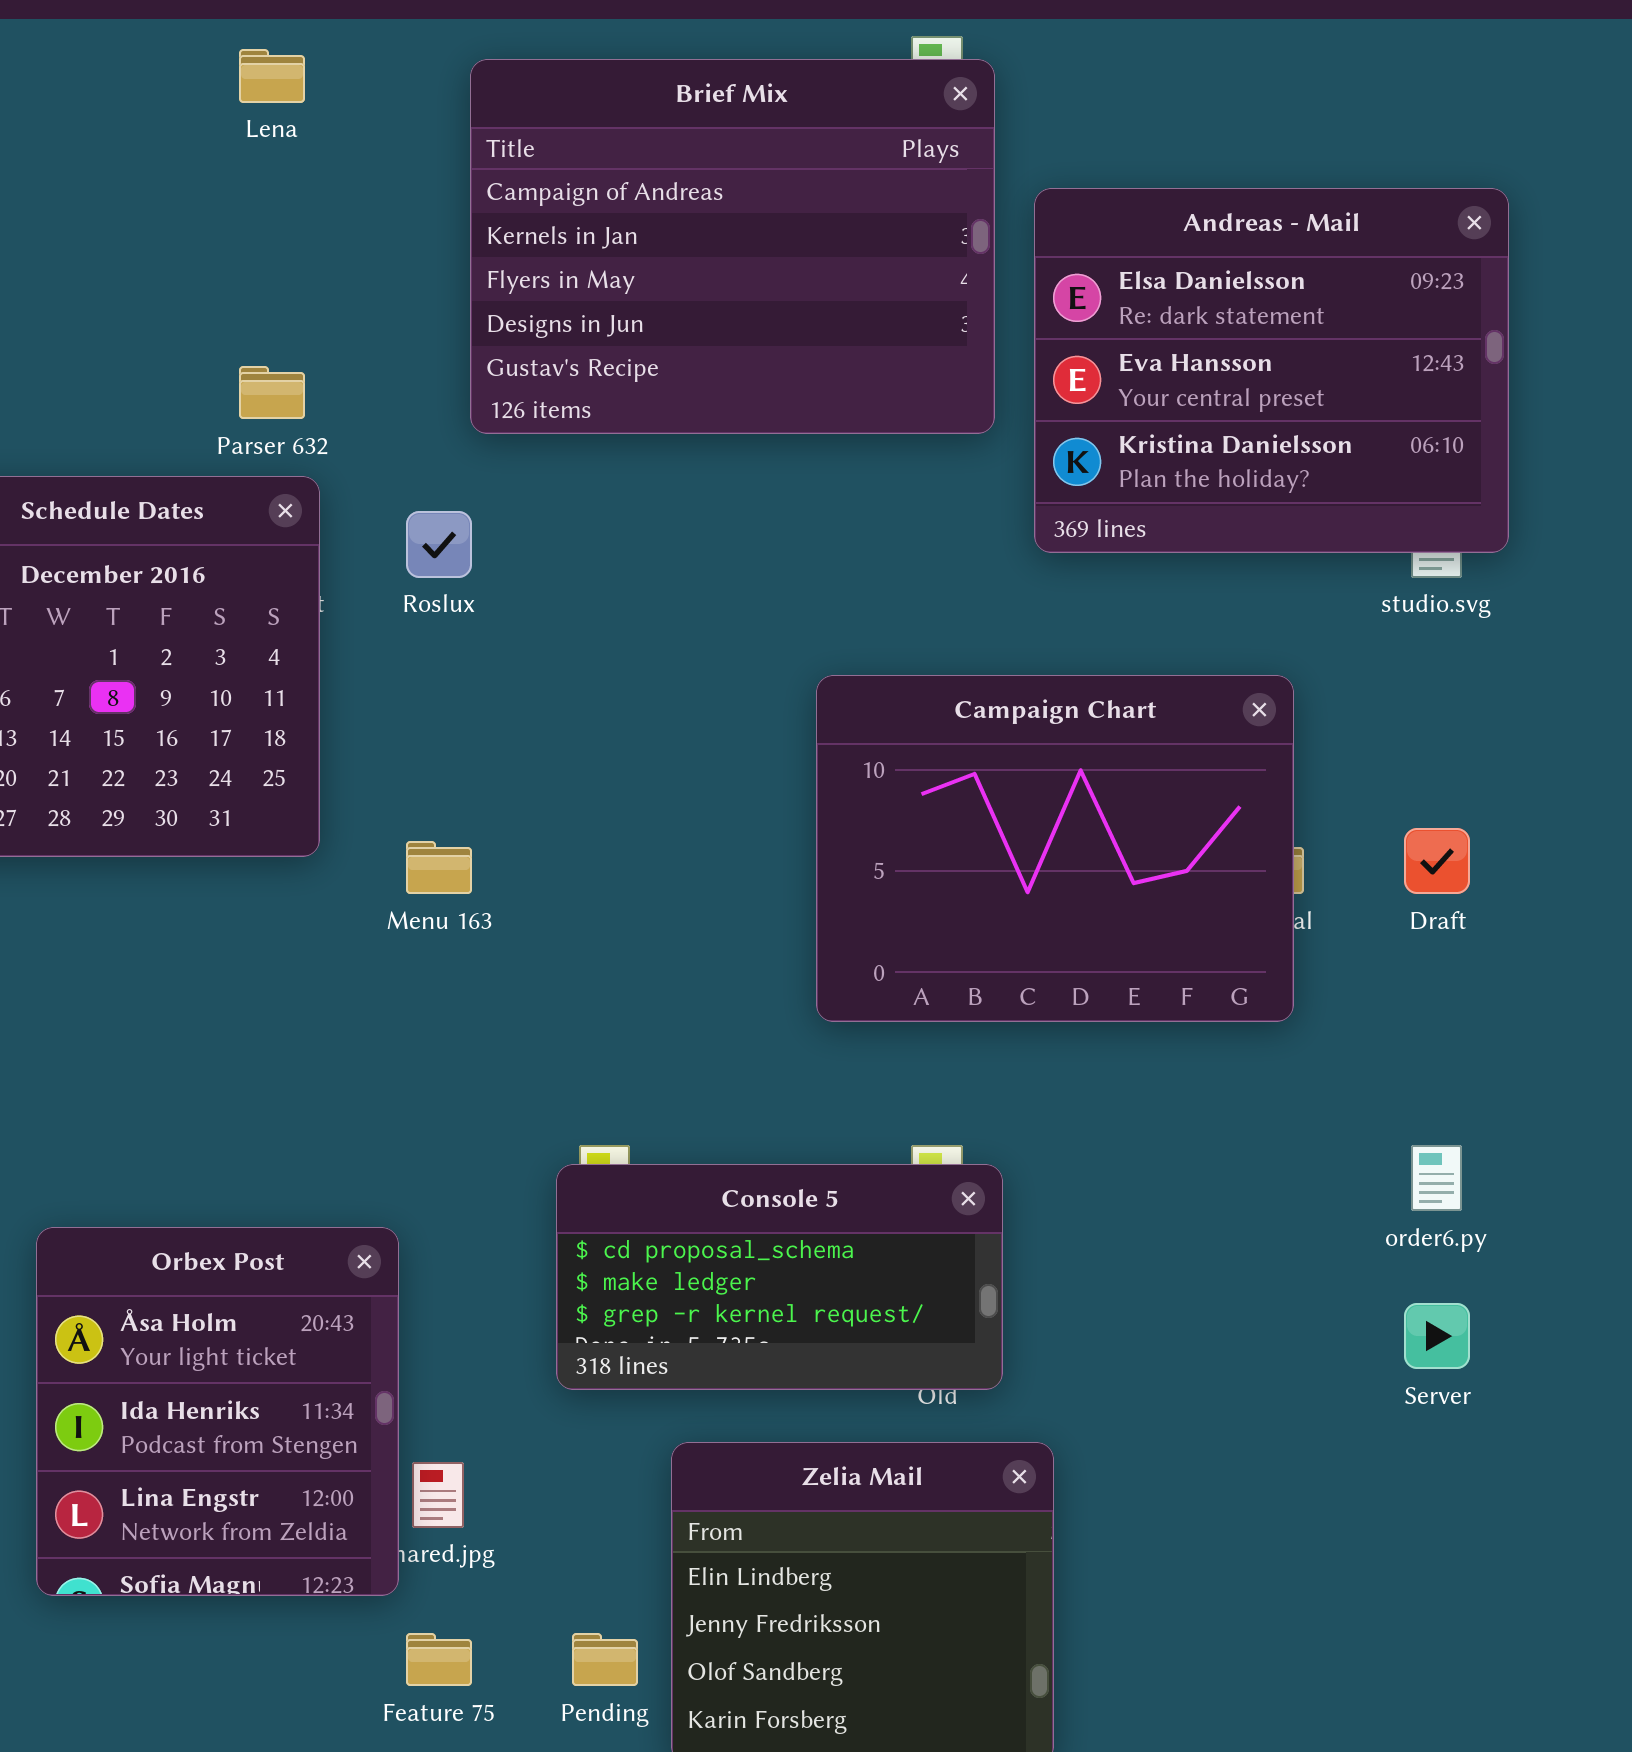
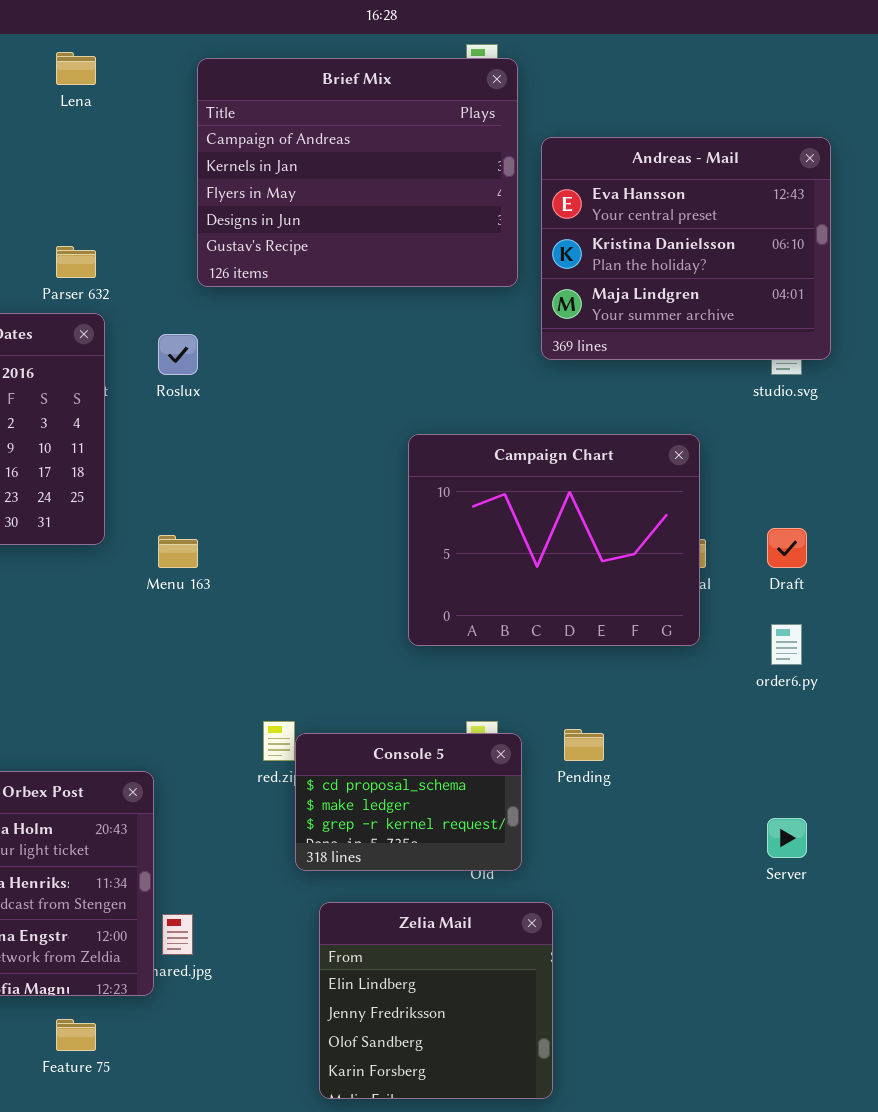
Andreas - Mail: [1034,188,1509,553] -> [541,137,831,360], scrolled down 1 row
order6.py: [1411,1145,1462,1211] -> [771,624,802,665], moved
Console 5: [556,1164,1003,1390] -> [295,733,522,871], resized
Feature 75: [406,1633,472,1686] -> [56,1019,96,1051], moved
Pending: [572,1633,638,1686] -> [564,729,604,761], moved

